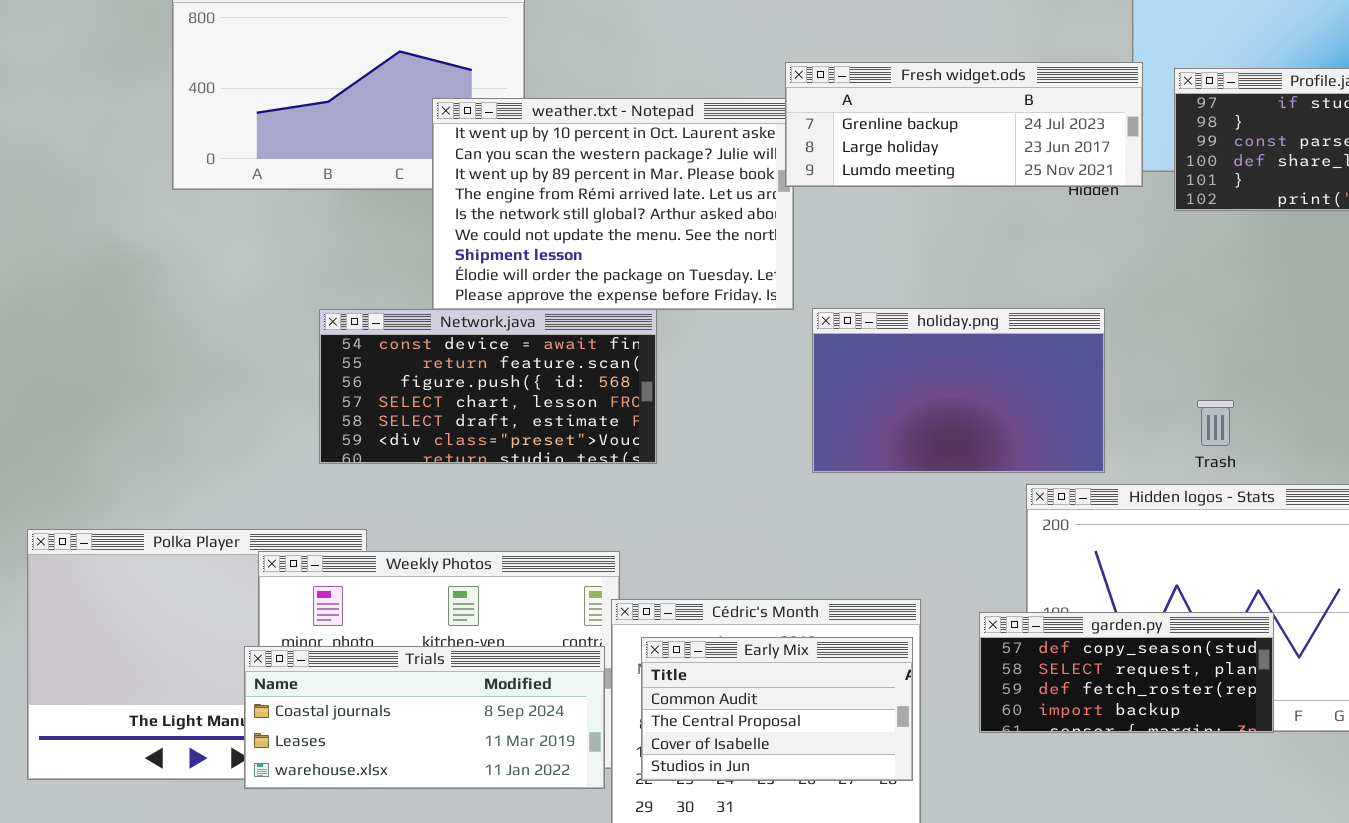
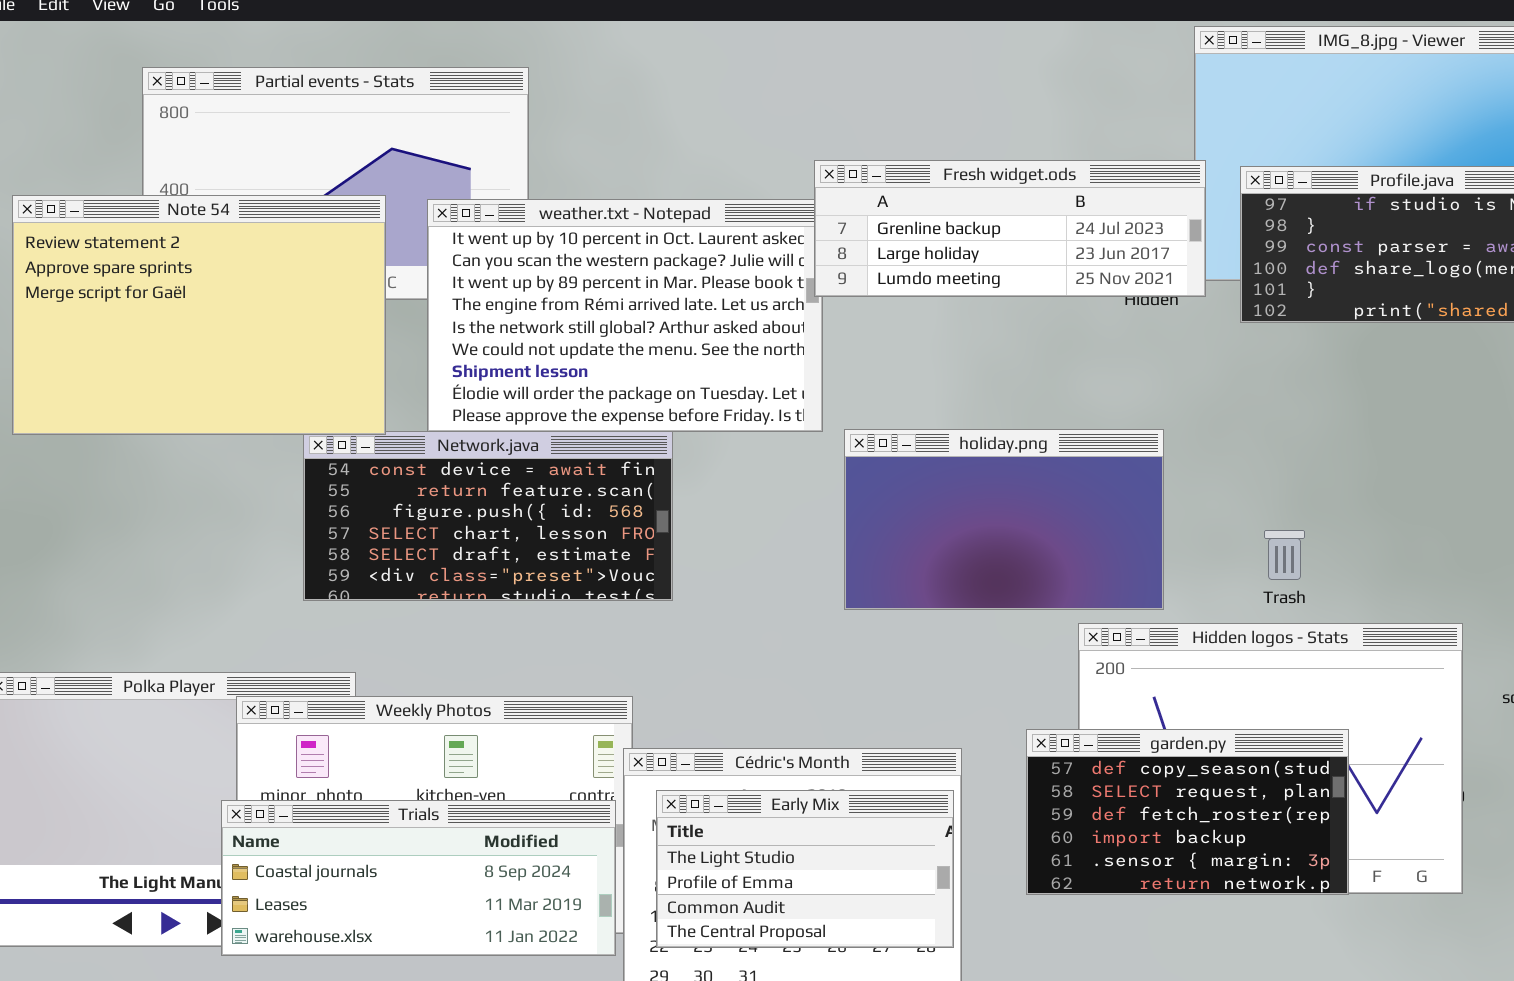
Note 54: none -> [12,195,386,435], opened
garden.py: [979,612,1274,733] -> [1026,729,1349,895], resized
Early Mix: [641,637,913,781] -> [656,790,954,948], scrolled up 2 rows

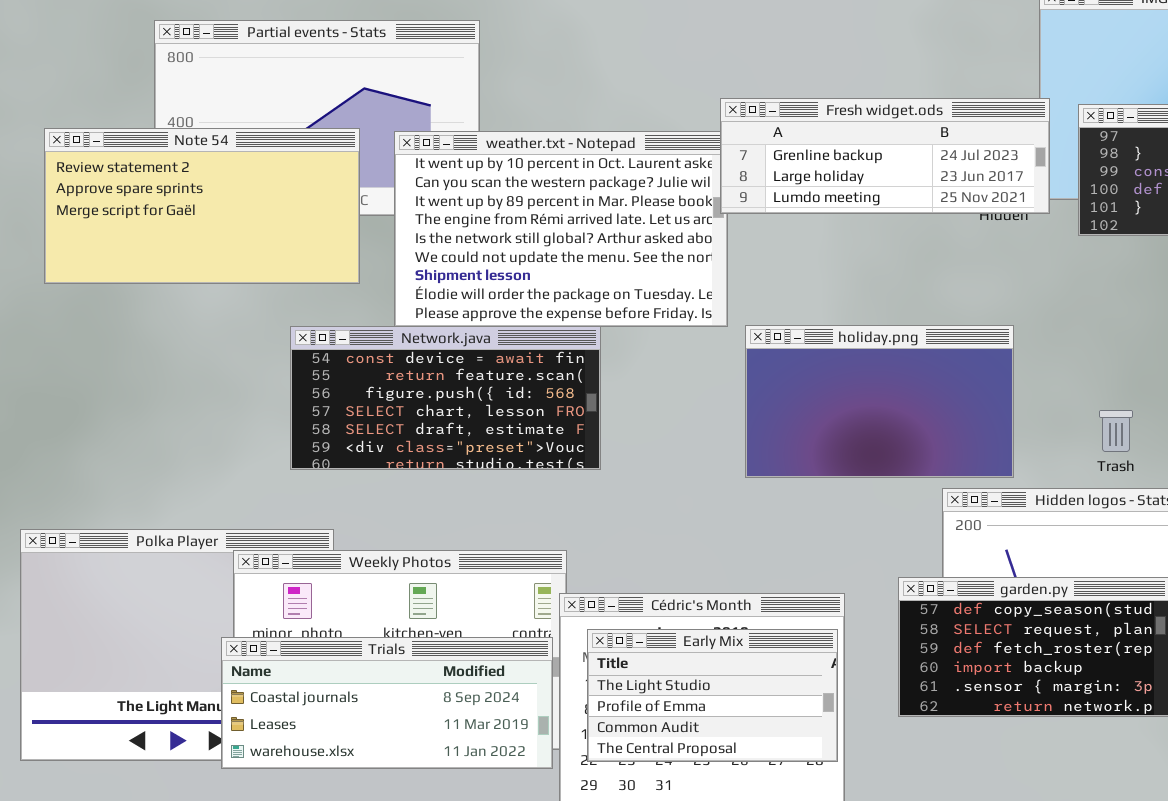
Note 54: [12,195,386,435] -> [44,128,360,284], resized

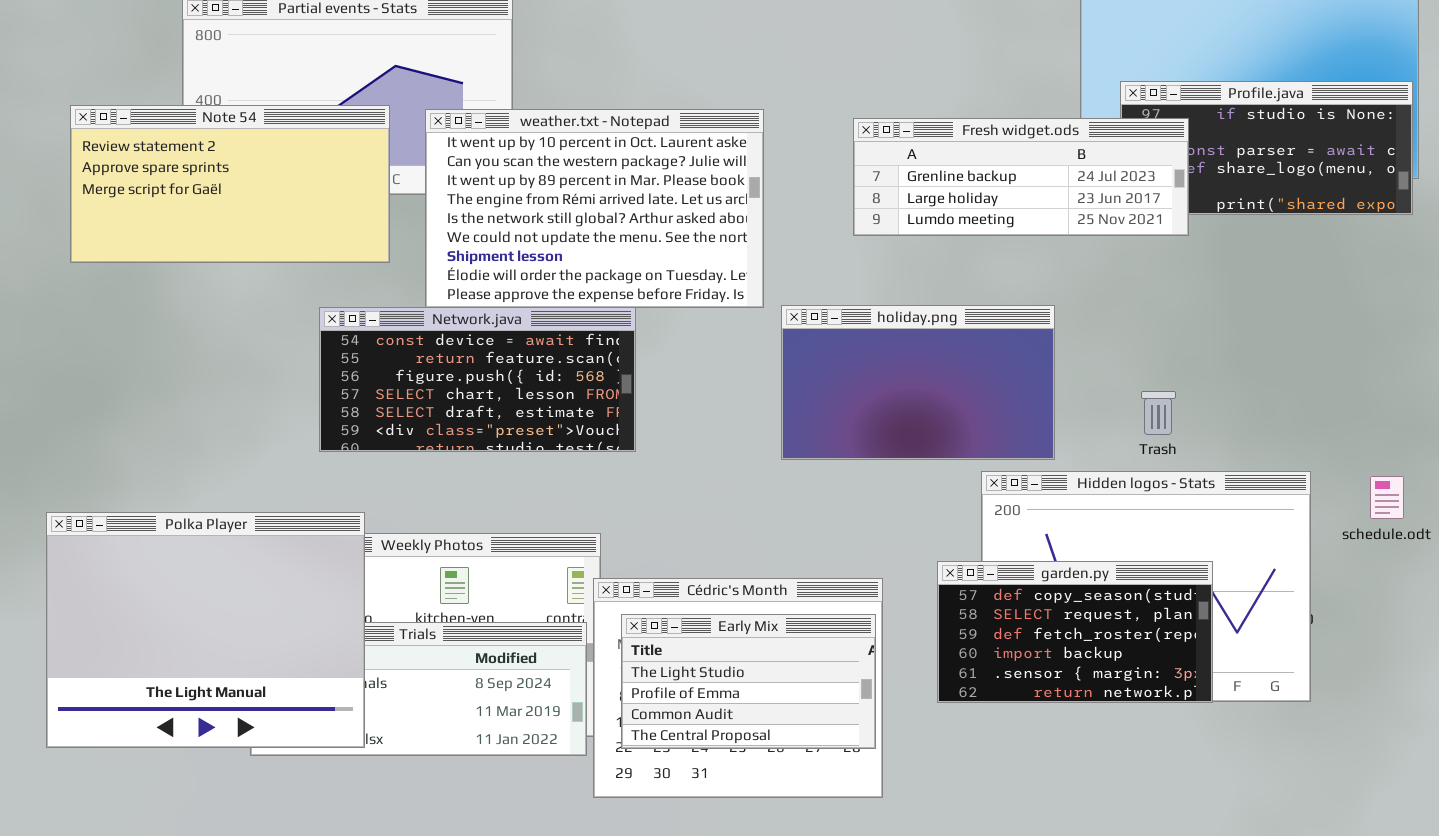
Fresh widget.ods: [720,98,1050,214] -> [853,118,1189,236], moved
Polka Player: [20,529,334,761] -> [46,512,365,748], raised

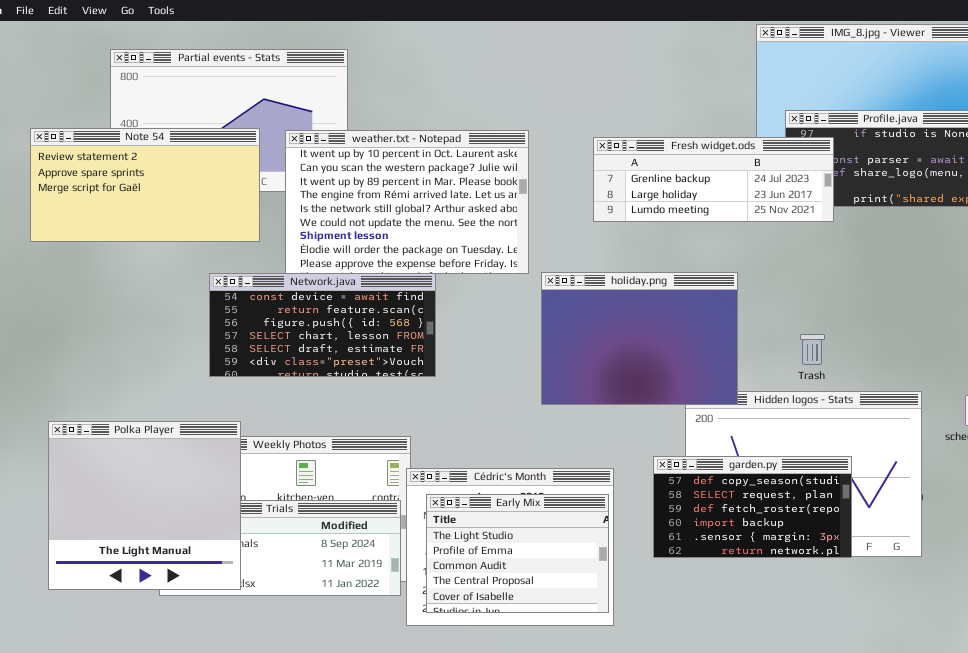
holiday.png: [781,305,1055,460] -> [541,272,738,405], resized
Polka Player: [46,512,365,748] -> [48,421,241,590], resized
Early Mix: [621,614,876,749] -> [426,494,609,613], resized

